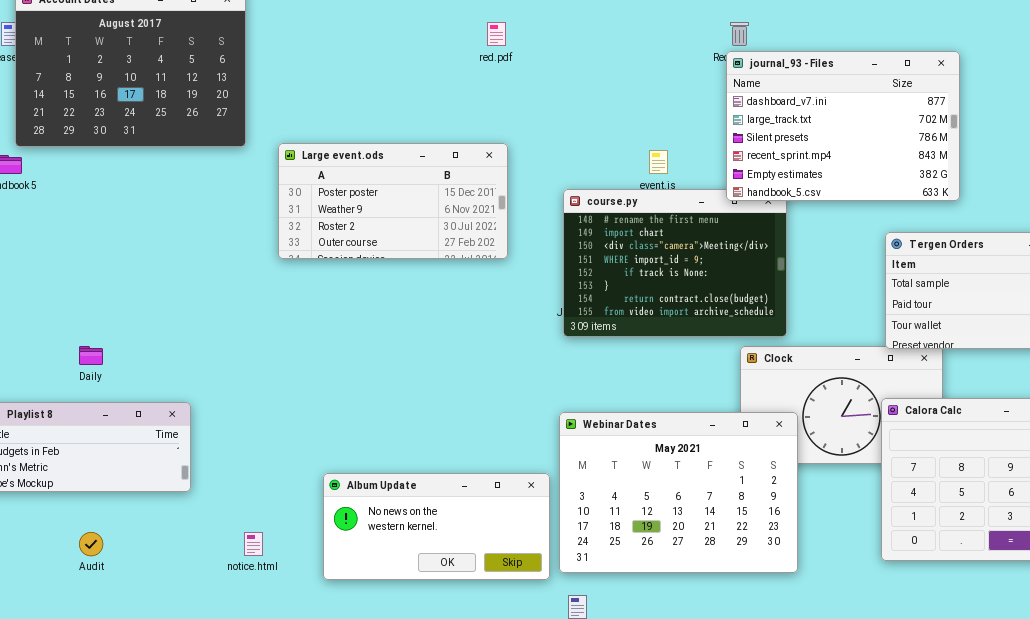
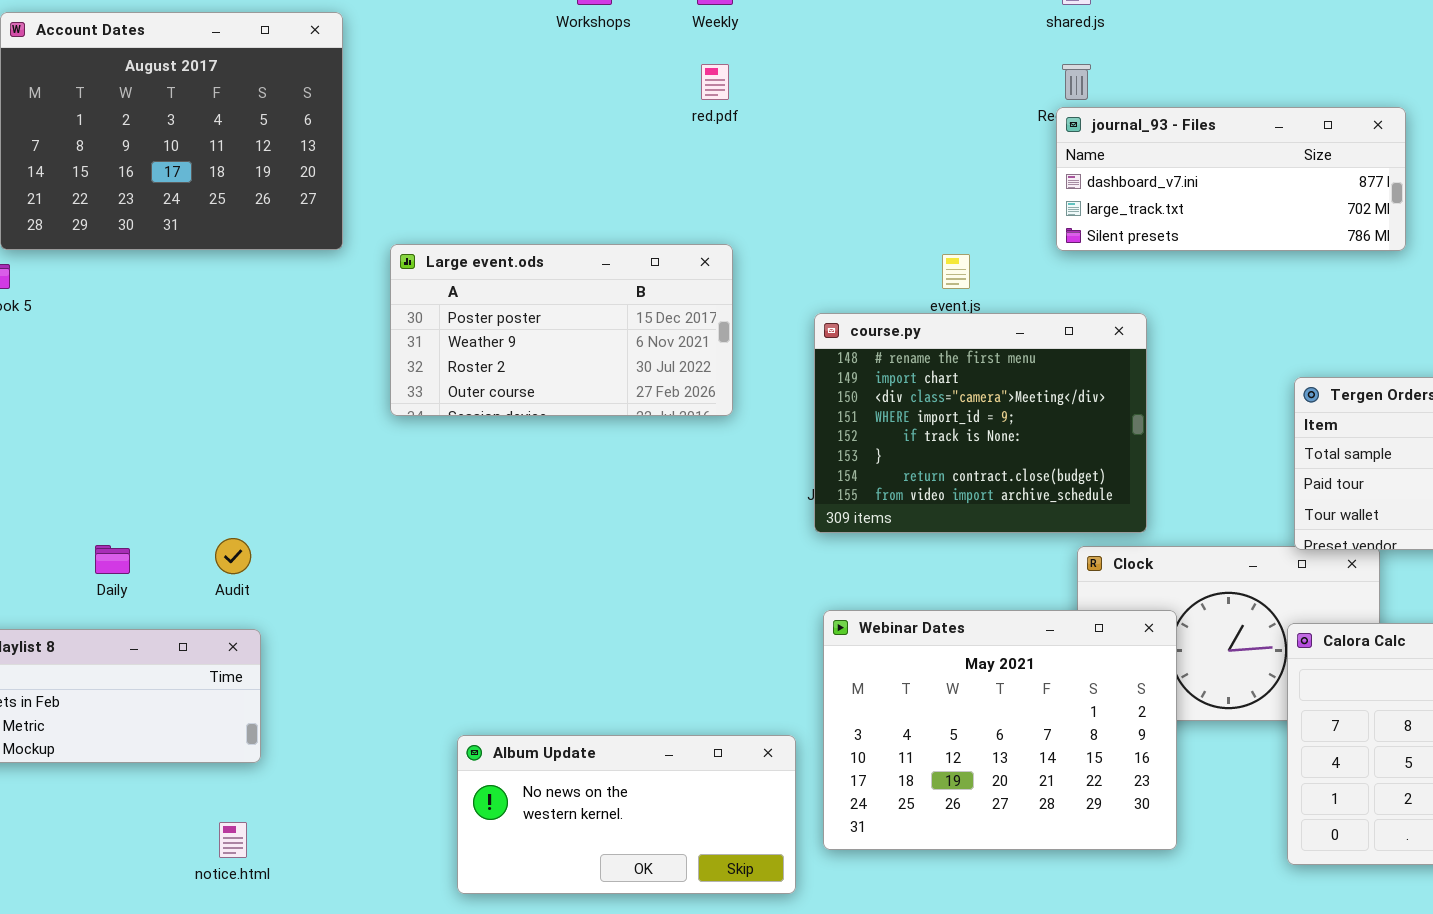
journal_93 - Files: [726,51,960,201] -> [1056,107,1406,251], resized
Webinar Dates: [559,412,798,573] -> [823,610,1177,850], moved
Audit: [79,532,103,556] -> [215,538,251,574], moved
notice.html: [244,532,263,556] -> [219,822,247,858], moved

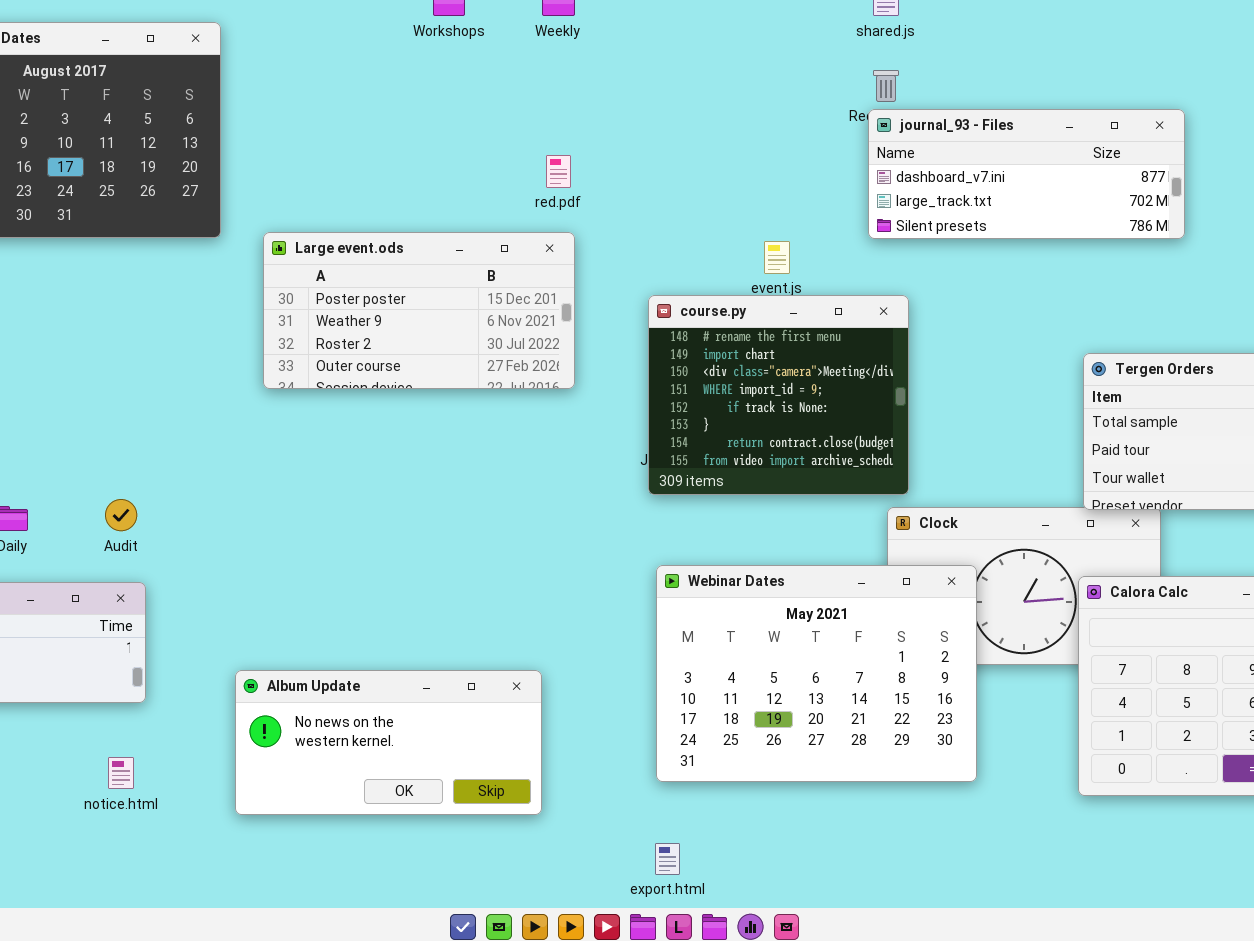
red.pdf: [701,64,729,100] -> [546,155,571,188], moved
course.py: [814,313,1147,533] -> [648,295,909,495], resized
Album Update: [457,735,796,894] -> [235,670,542,815], moved

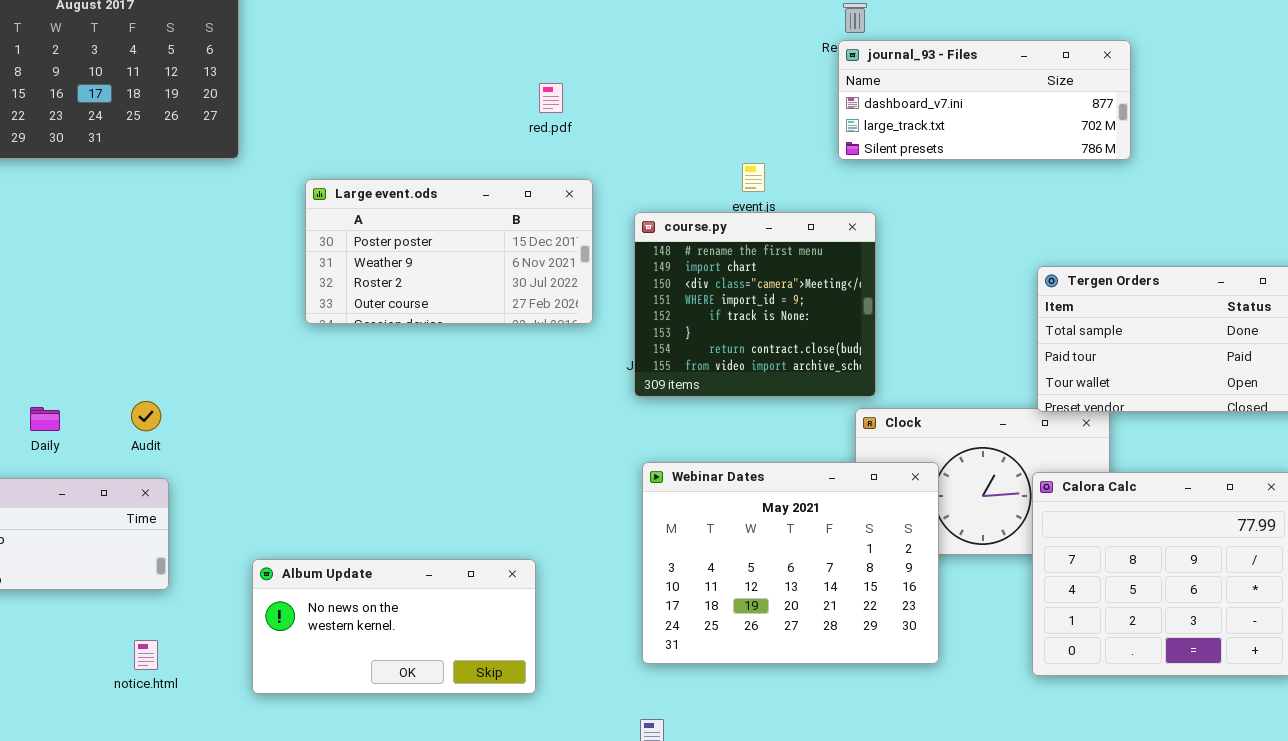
Large event.ods: [263,232,575,389] -> [305,179,593,324], moved

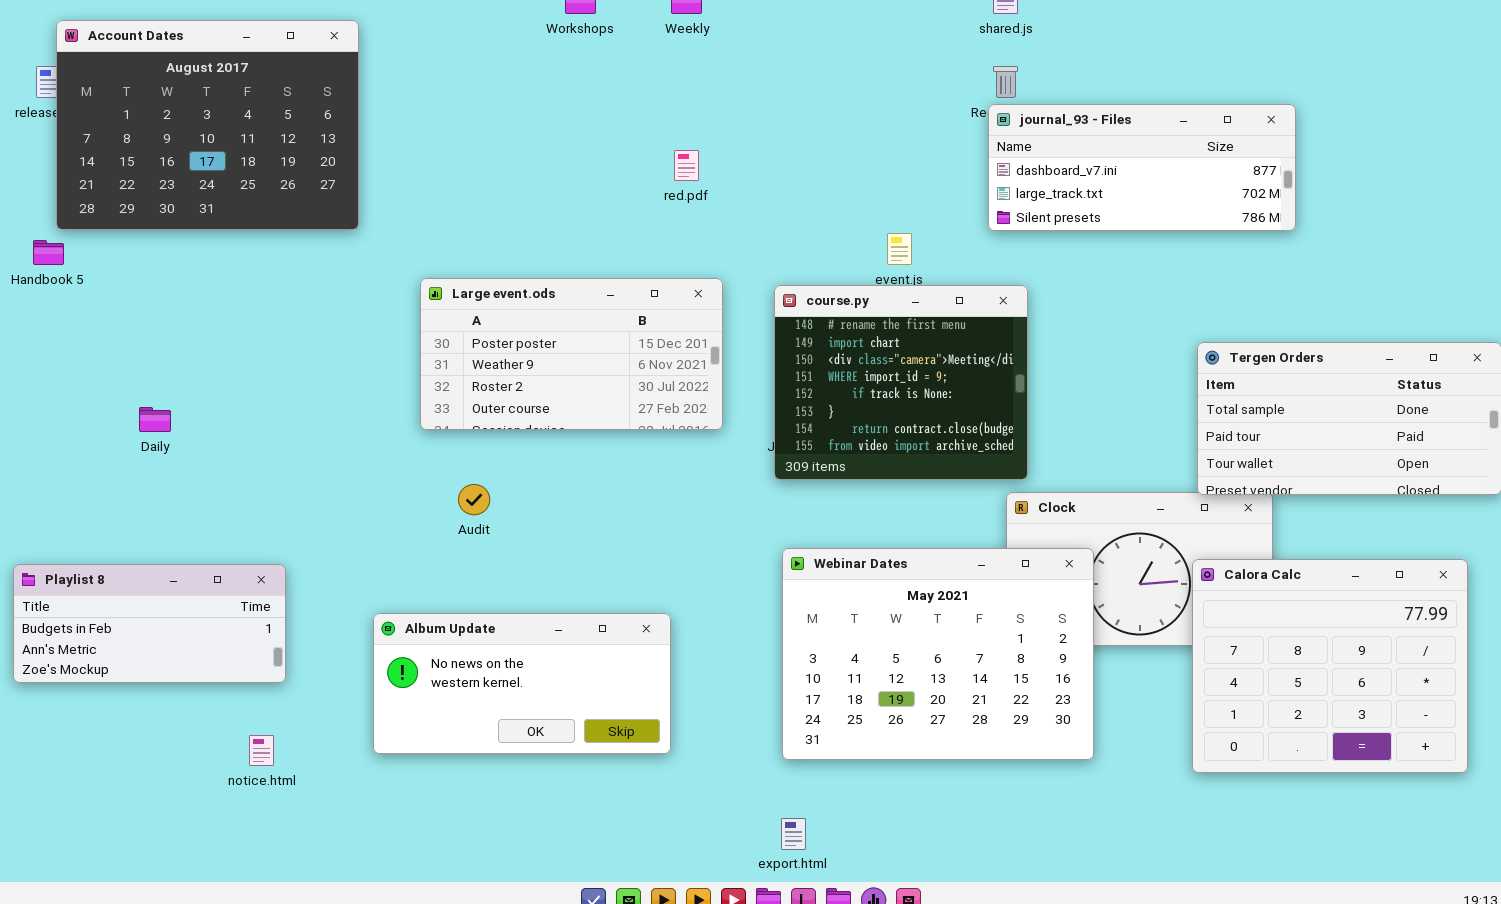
Large event.ods: [305,179,593,324] -> [420,278,723,430], moved
Audit: [131,401,161,431] -> [458,484,490,515], moved
Daily: [30,407,60,431] -> [139,407,171,432], moved
Album Update: [252,559,536,694] -> [373,613,671,754], moved

